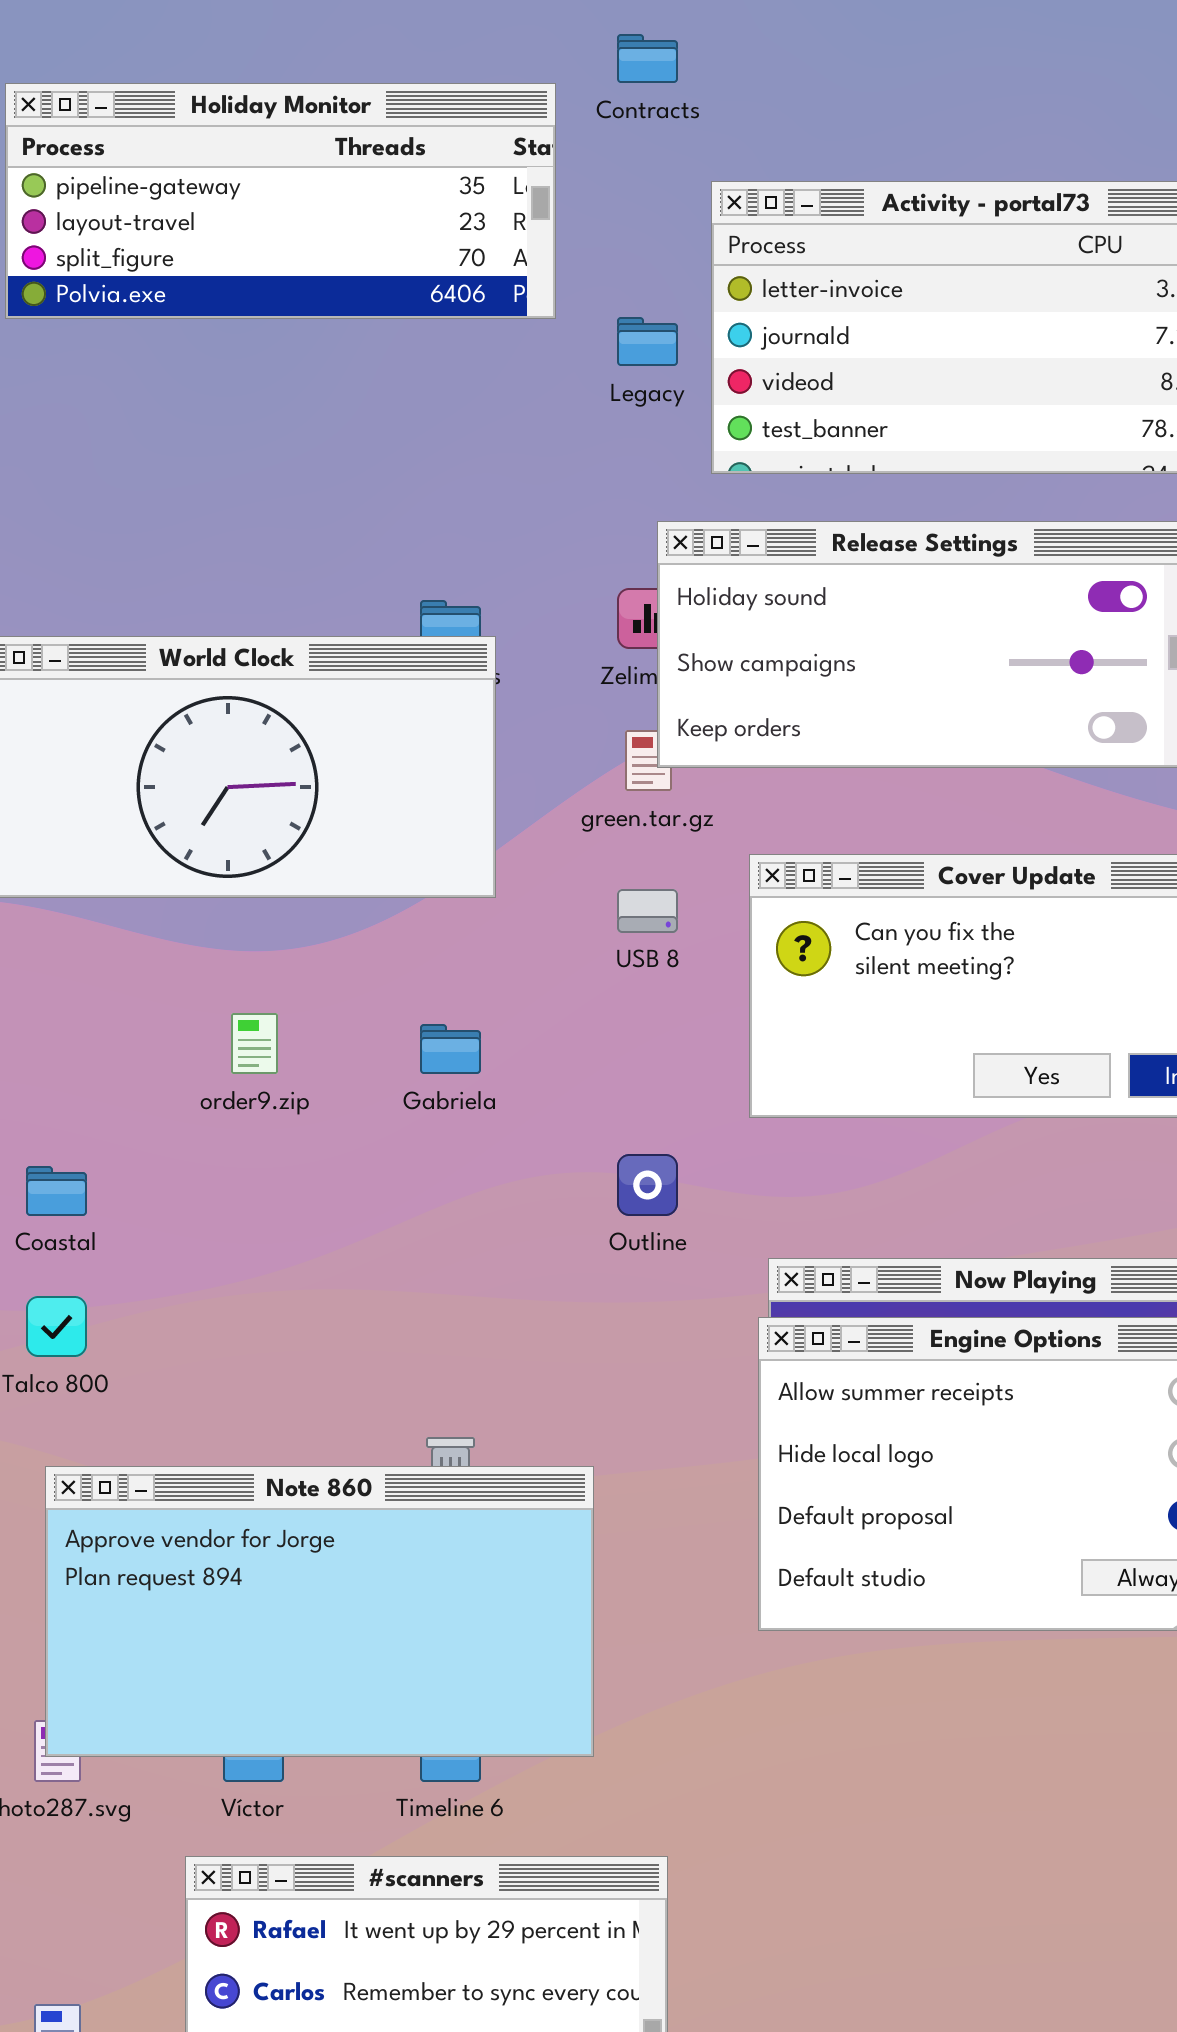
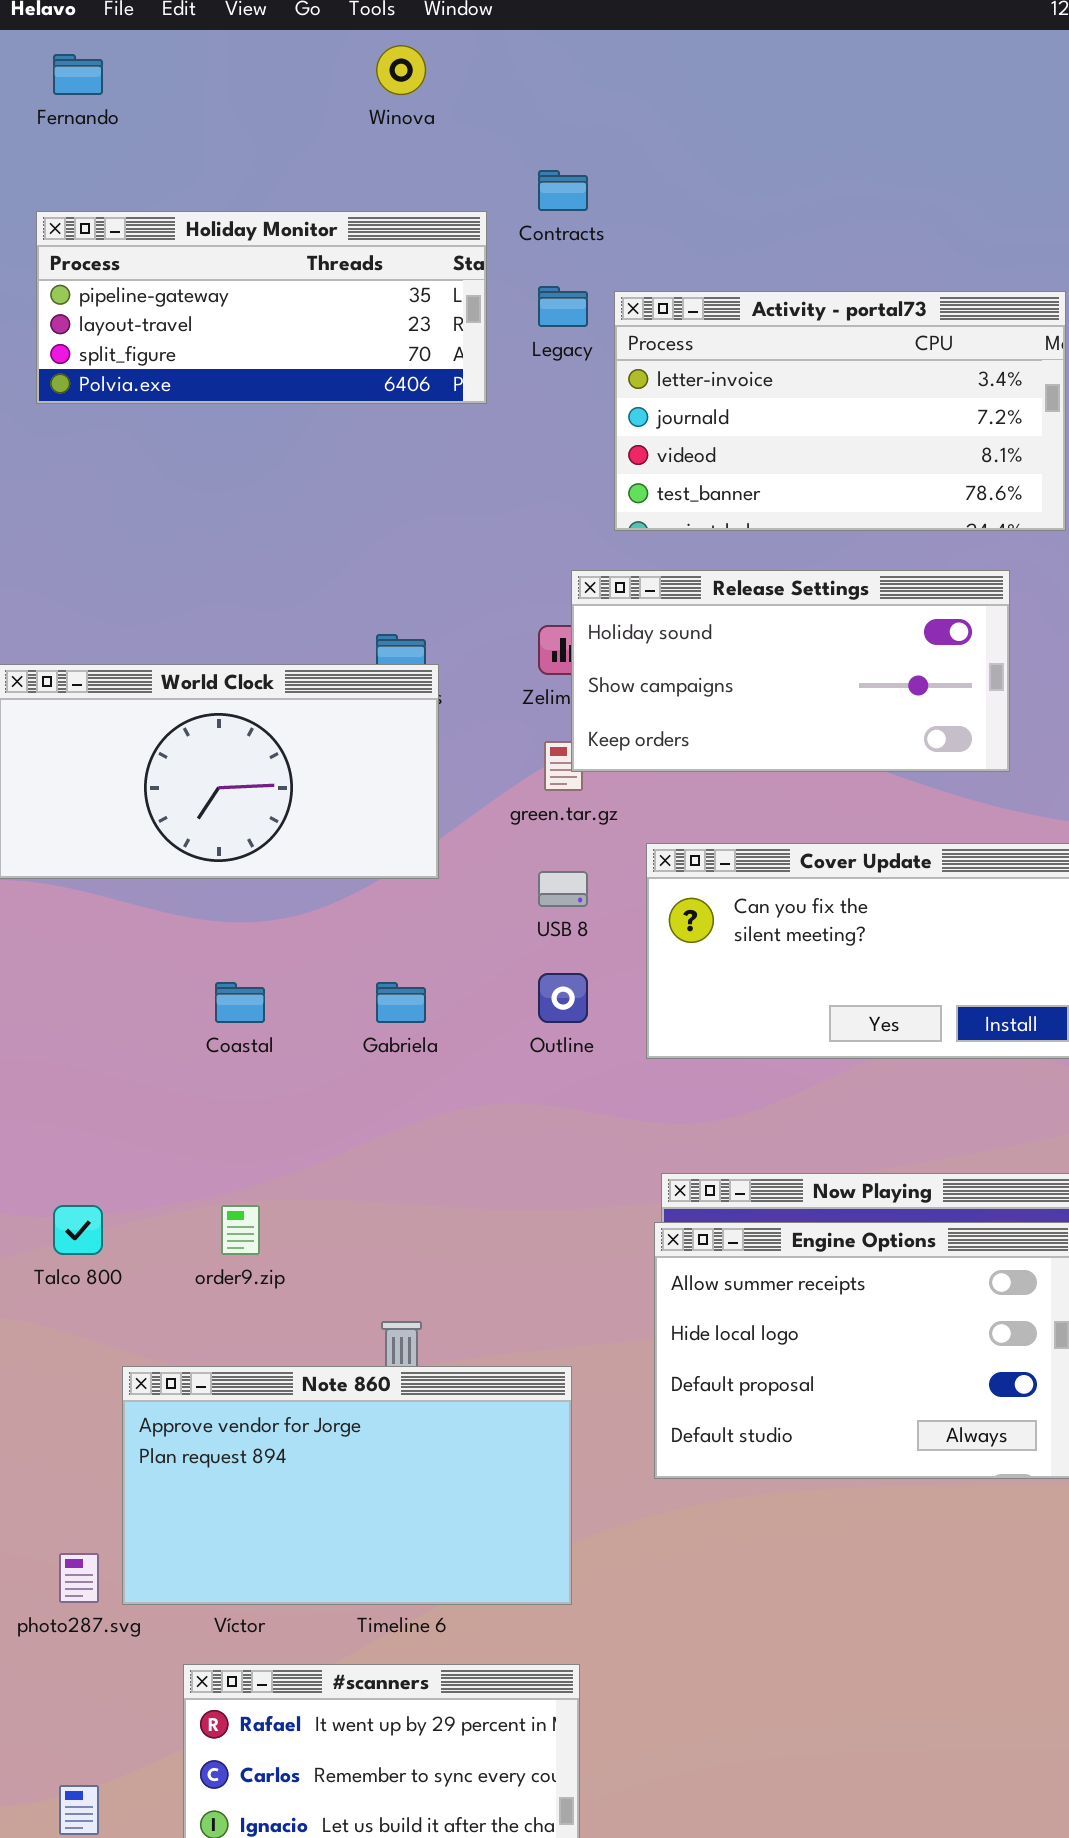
Legacy: [617,317,678,366] -> [538,286,588,327], moved
order9.zip: [231,1013,278,1074] -> [221,1205,260,1255], moved
Outline: [617,1154,678,1216] -> [538,973,588,1023], moved
Coastal: [26,1166,87,1216] -> [215,982,265,1023], moved
Note 860: [45,1466,594,1757] -> [122,1366,572,1605], moved

